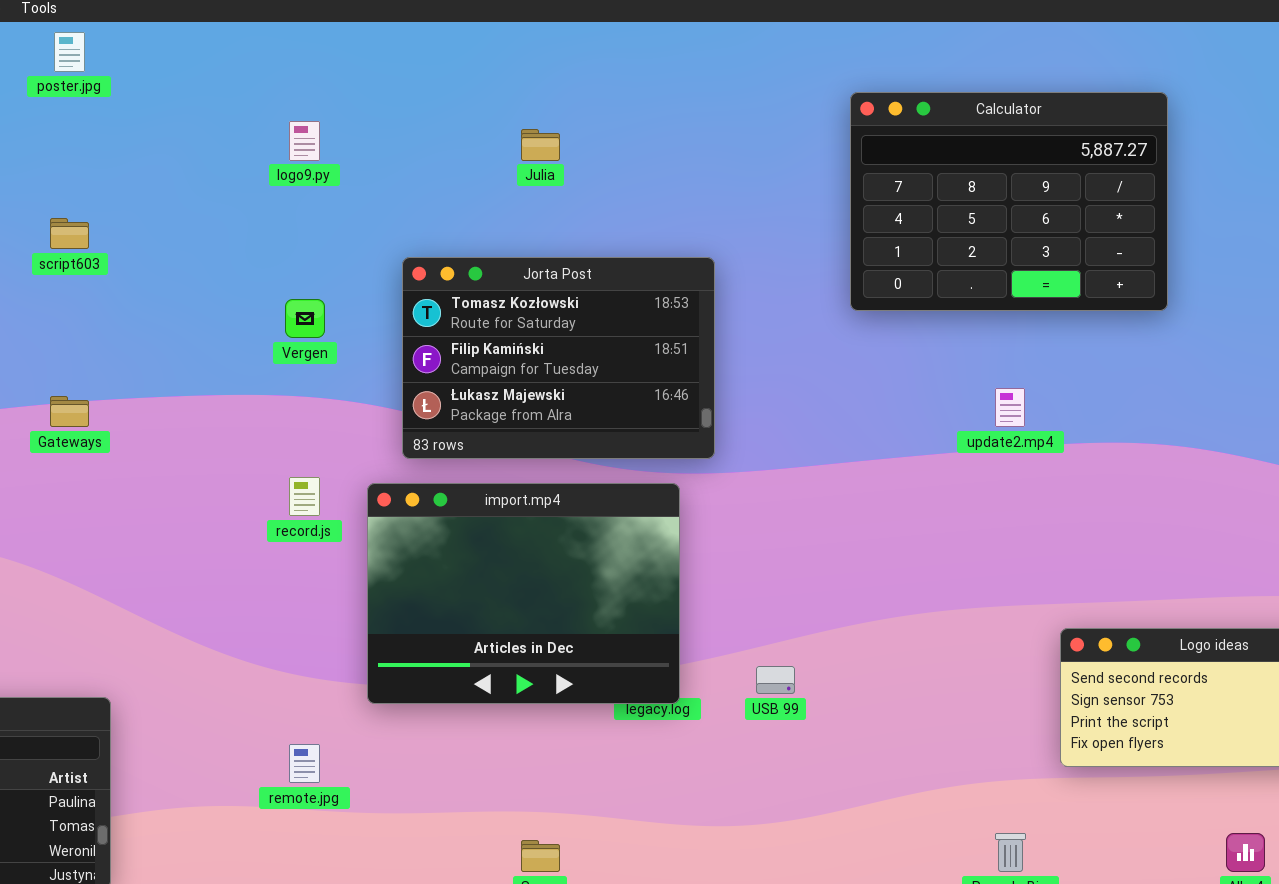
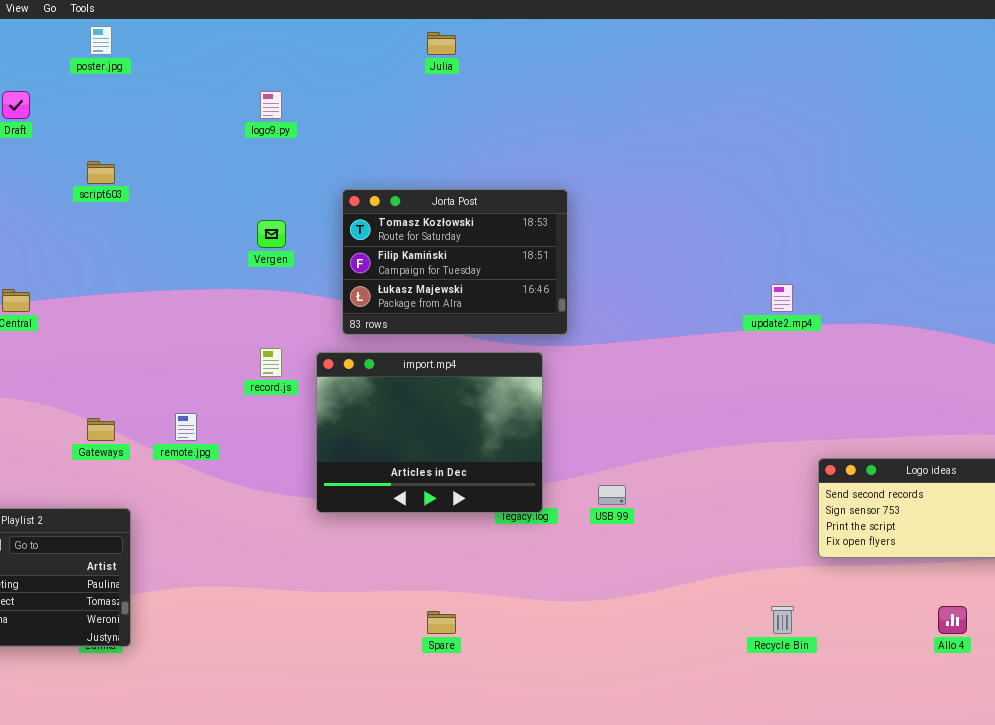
Calculator: [850,92,1168,311] -> none, closed
Julia: [521,129,560,161] -> [427,32,456,55], moved
Gateways: [50,396,89,427] -> [87,418,115,441], moved
remote.jpg: [289,744,320,783] -> [175,413,197,441], moved

